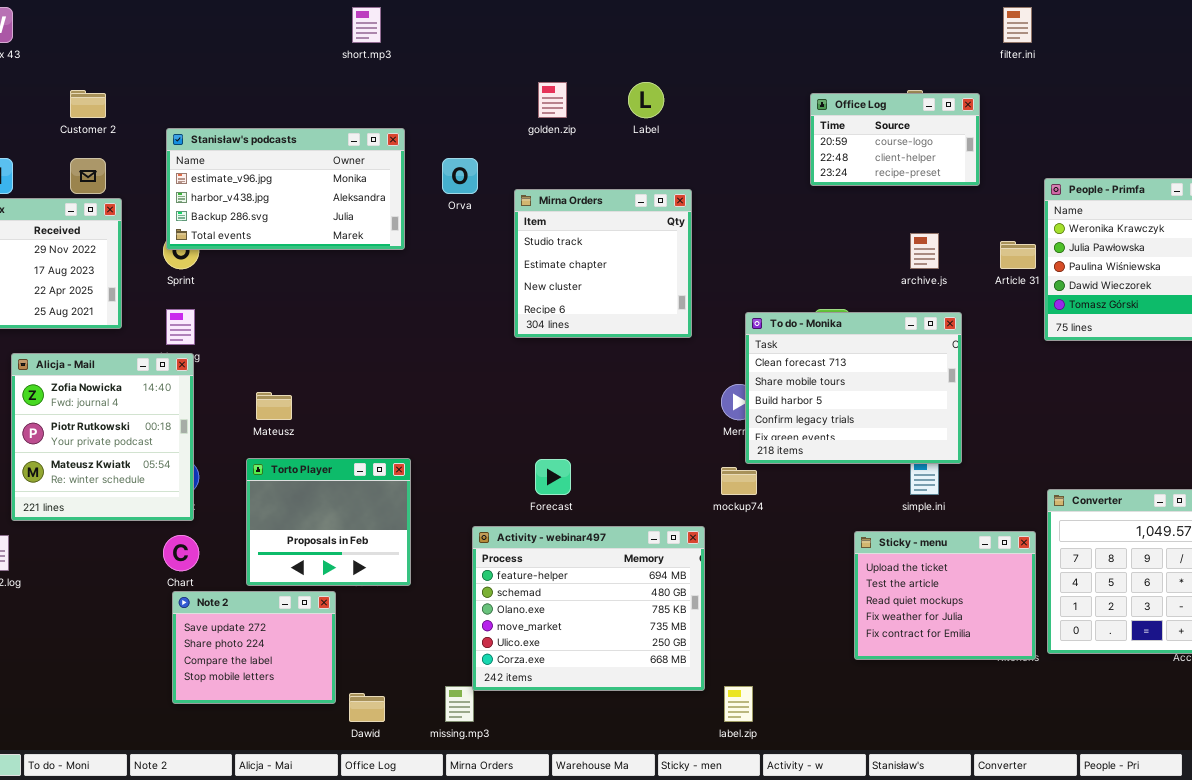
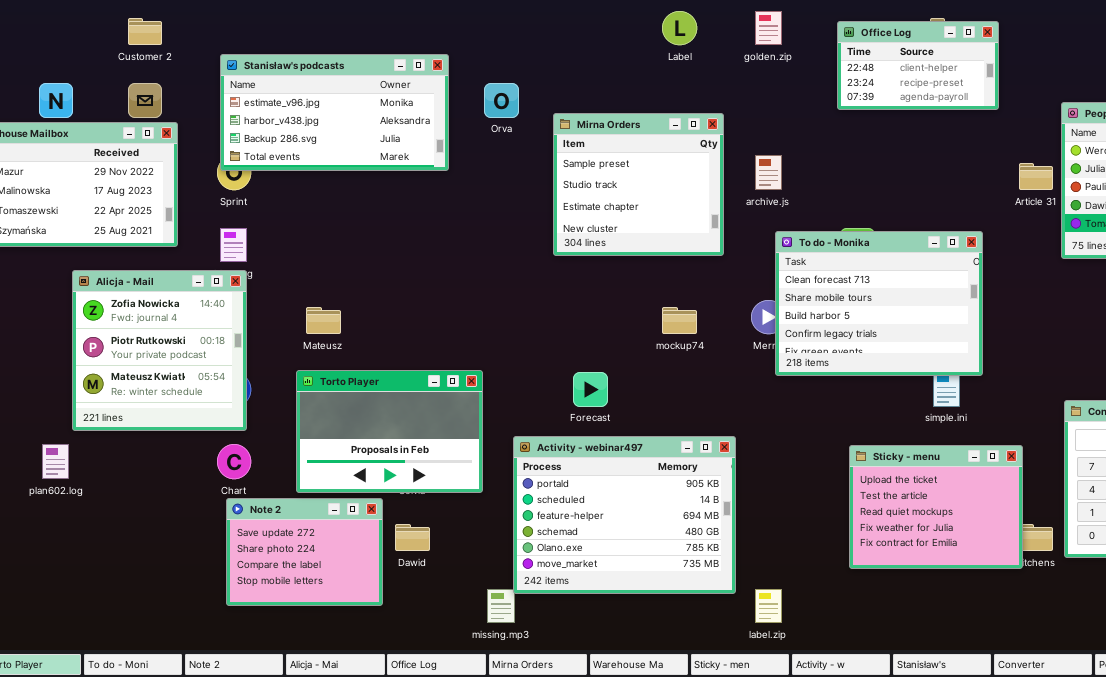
golden.zip: [538,82,567,118] -> [755,11,782,45], moved
Office Log: [810,93,980,186] -> [837,21,999,110], scrolled down 1 row
Mirna Orders: [514,189,692,338] -> [553,113,724,256], scrolled up 1 row
archive.js: [910,233,939,269] -> [755,155,782,190], moved
Torto Player: [246,458,411,586] -> [296,370,483,493], resized
mockup74: [721,467,757,495] -> [662,307,697,334], moved
Activity - webinar497: [472,526,705,691] -> [513,436,736,594], scrolled up 2 rows
Sticky - menu: [854,531,1036,660] -> [849,445,1023,569], moved
Dawid: [349,693,385,722] -> [395,524,430,551], moved

